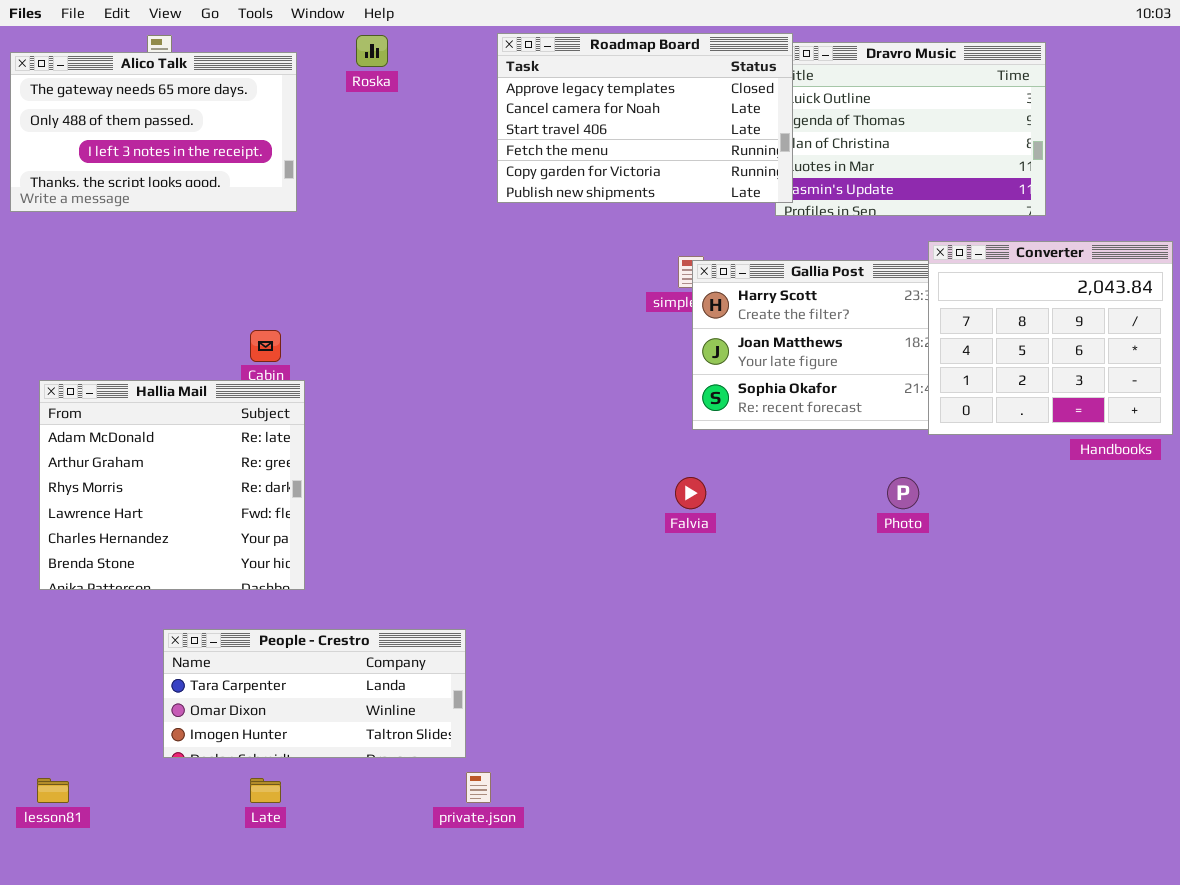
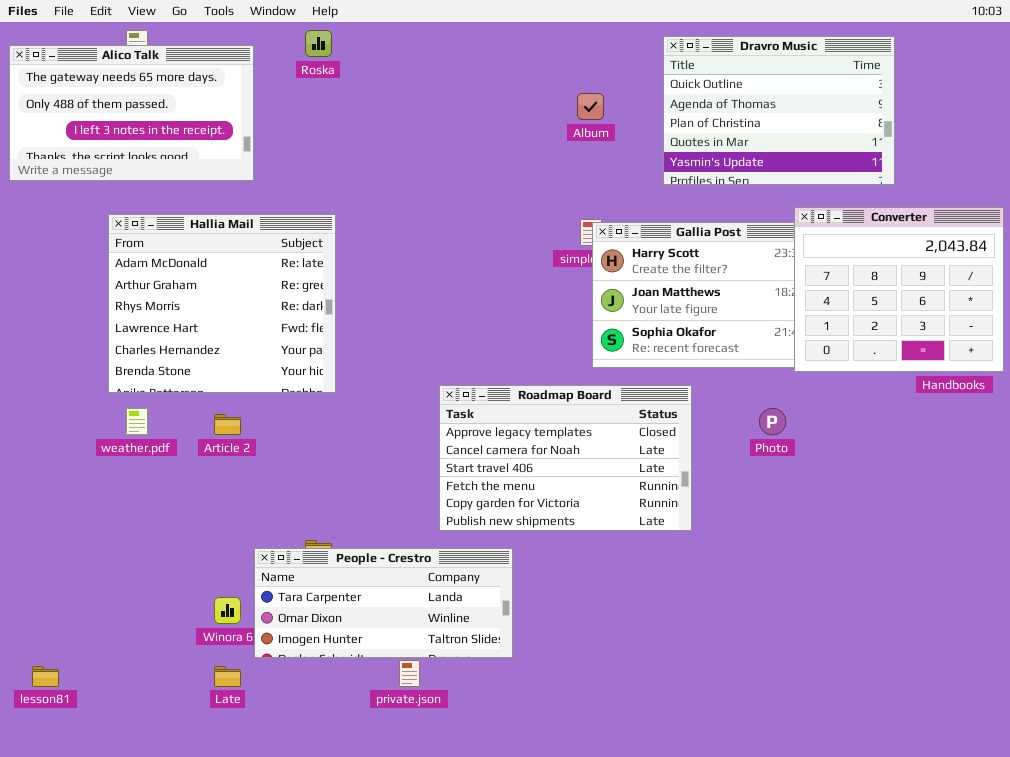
Roadmap Board: [497,33,793,203] -> [439,385,692,531], moved
Hallia Mail: [39,380,305,590] -> [108,214,336,393], moved
People - Crestro: [163,629,466,758] -> [254,548,513,658], moved

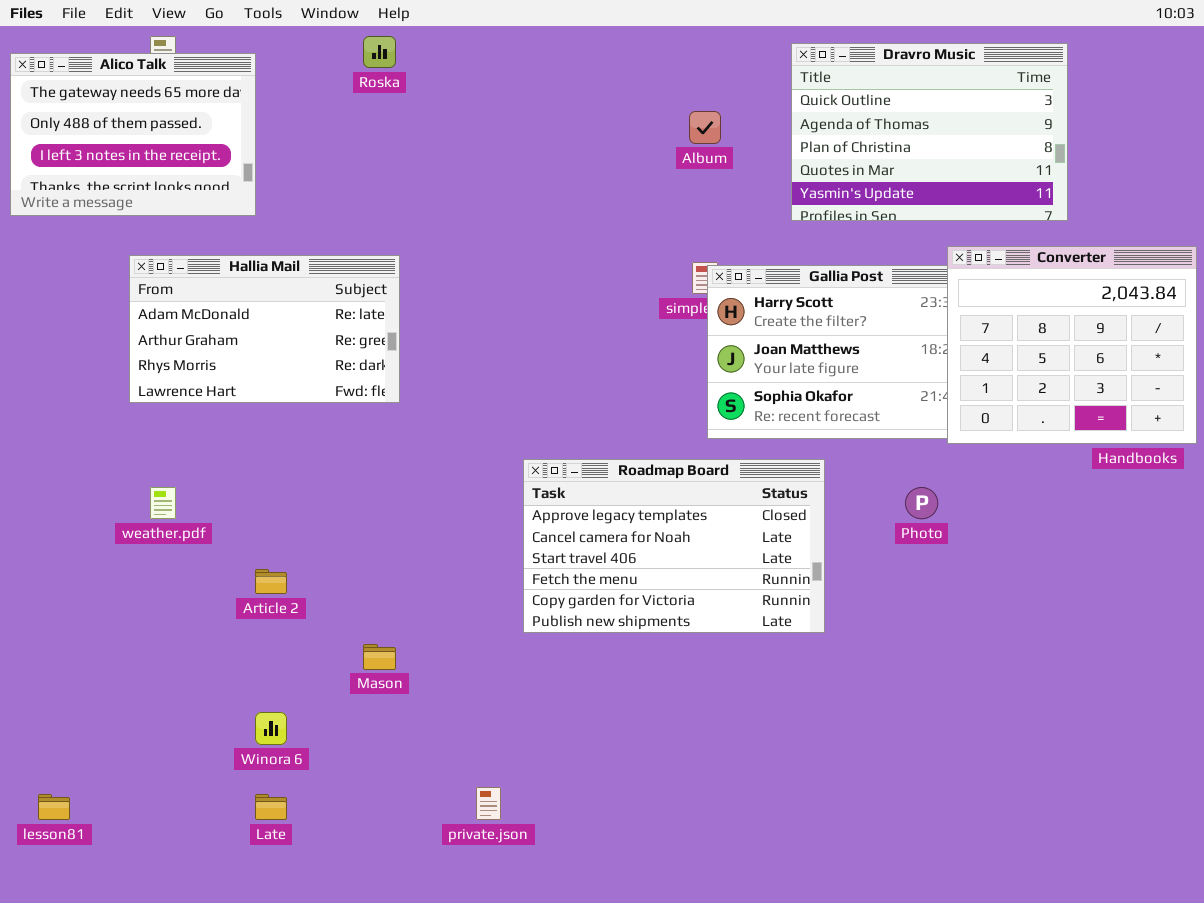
Alico Talk: [9,45,254,181] -> [10,53,256,216], resized
Hallia Mail: [108,214,336,393] -> [129,255,400,403], resized
Article 2: [214,414,241,435] -> [255,569,287,594], moved
People - Crestro: [254,548,513,658] -> none, closed

